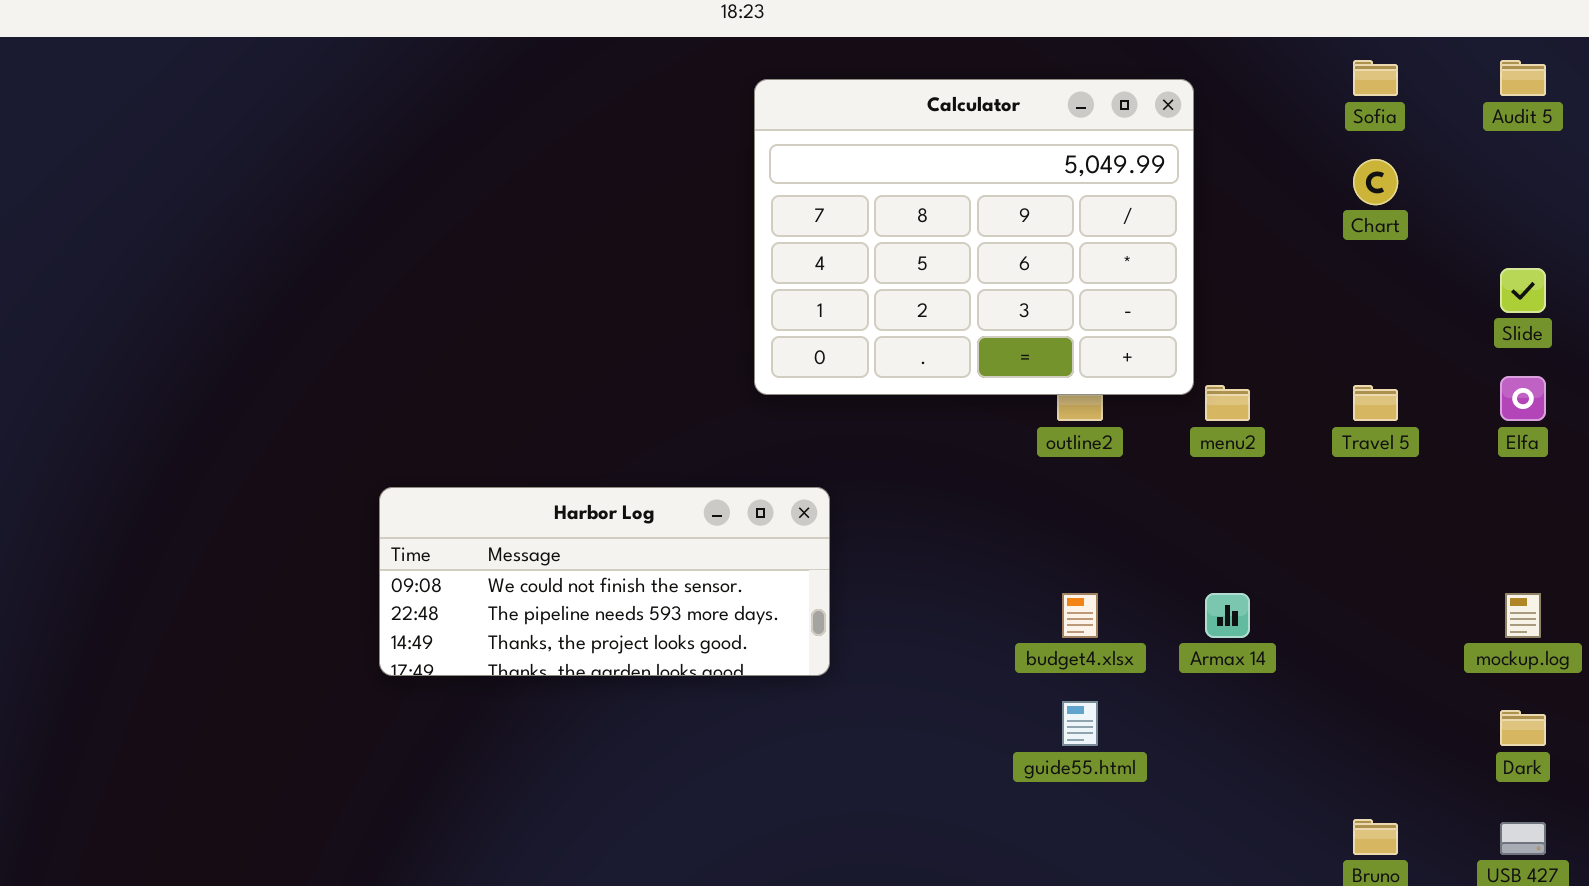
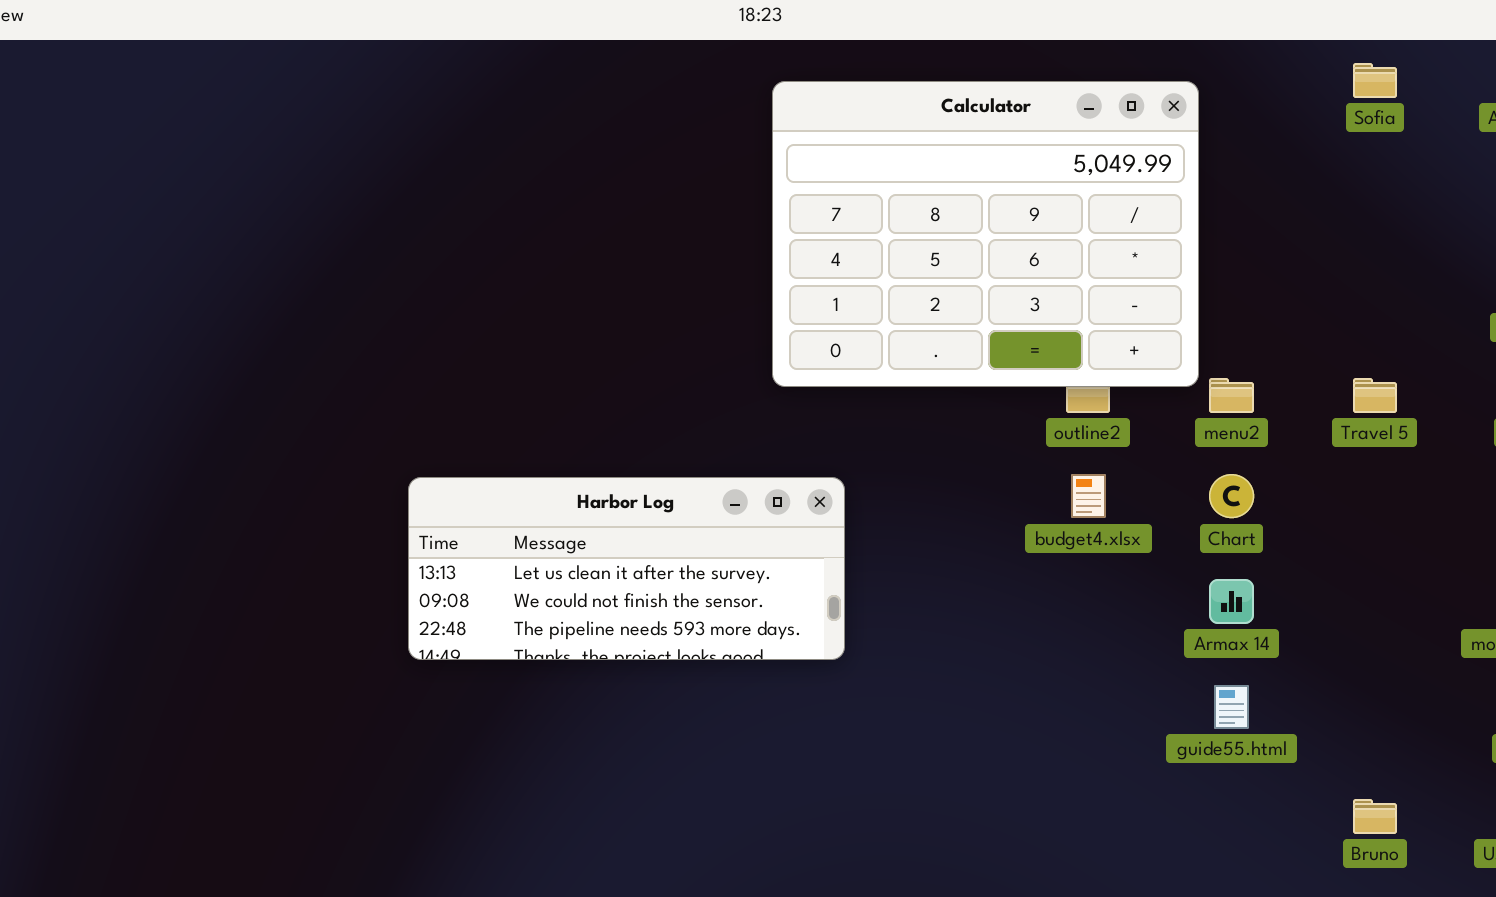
Chart: [1353,159,1398,205] -> [1209,474,1254,518], moved
Harbor Log: [379,487,830,676] -> [408,477,845,660], scrolled up 1 row
budget4.xlsx: [1062,593,1098,638] -> [1071,474,1106,518], moved
guide55.html: [1062,701,1098,746] -> [1214,685,1249,729], moved

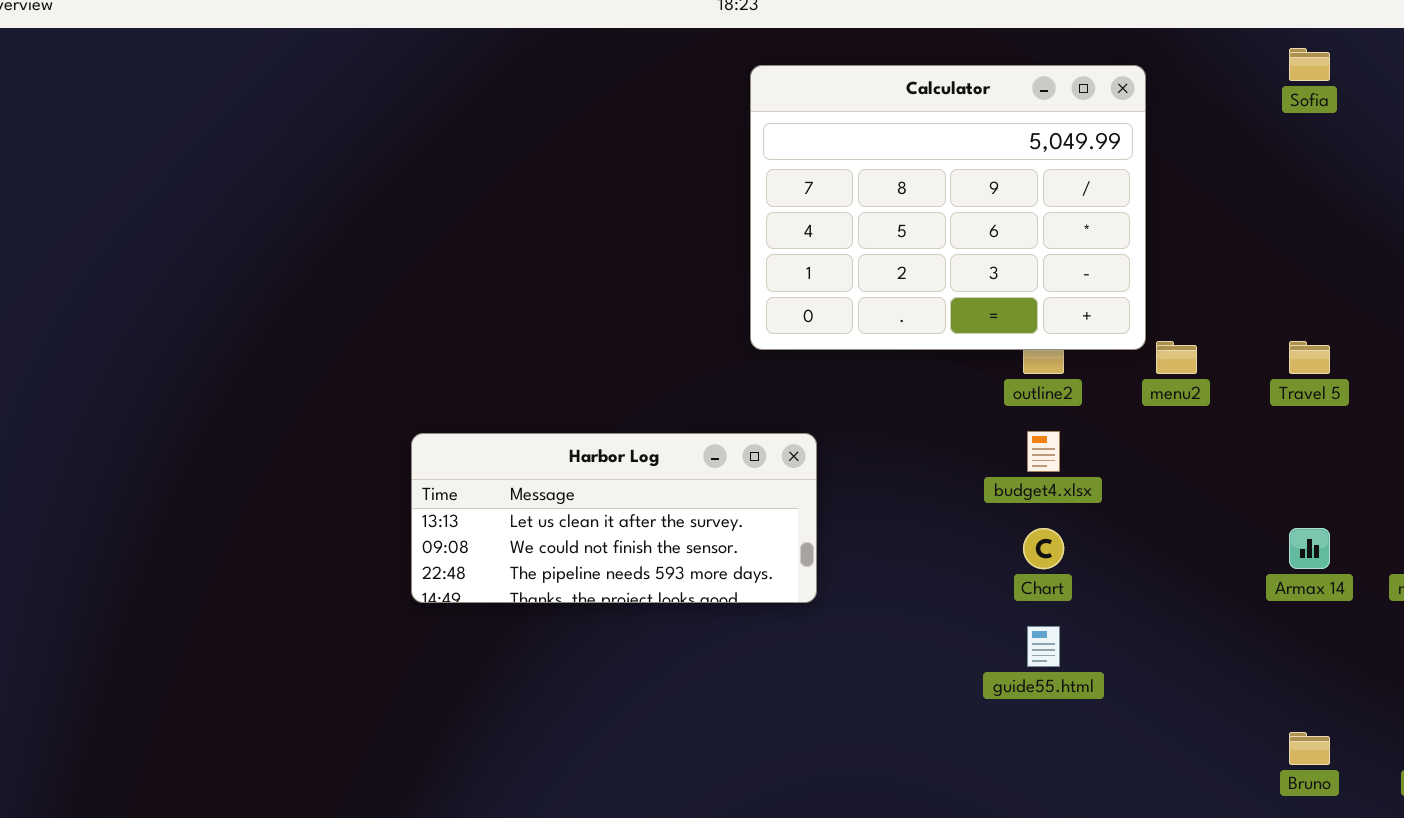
Chart: [1209,474,1254,518] -> [1023,528,1064,569], moved
Armax 14: [1209,579,1254,624] -> [1289,528,1330,569], moved
guide55.html: [1214,685,1249,729] -> [1027,626,1060,667], moved

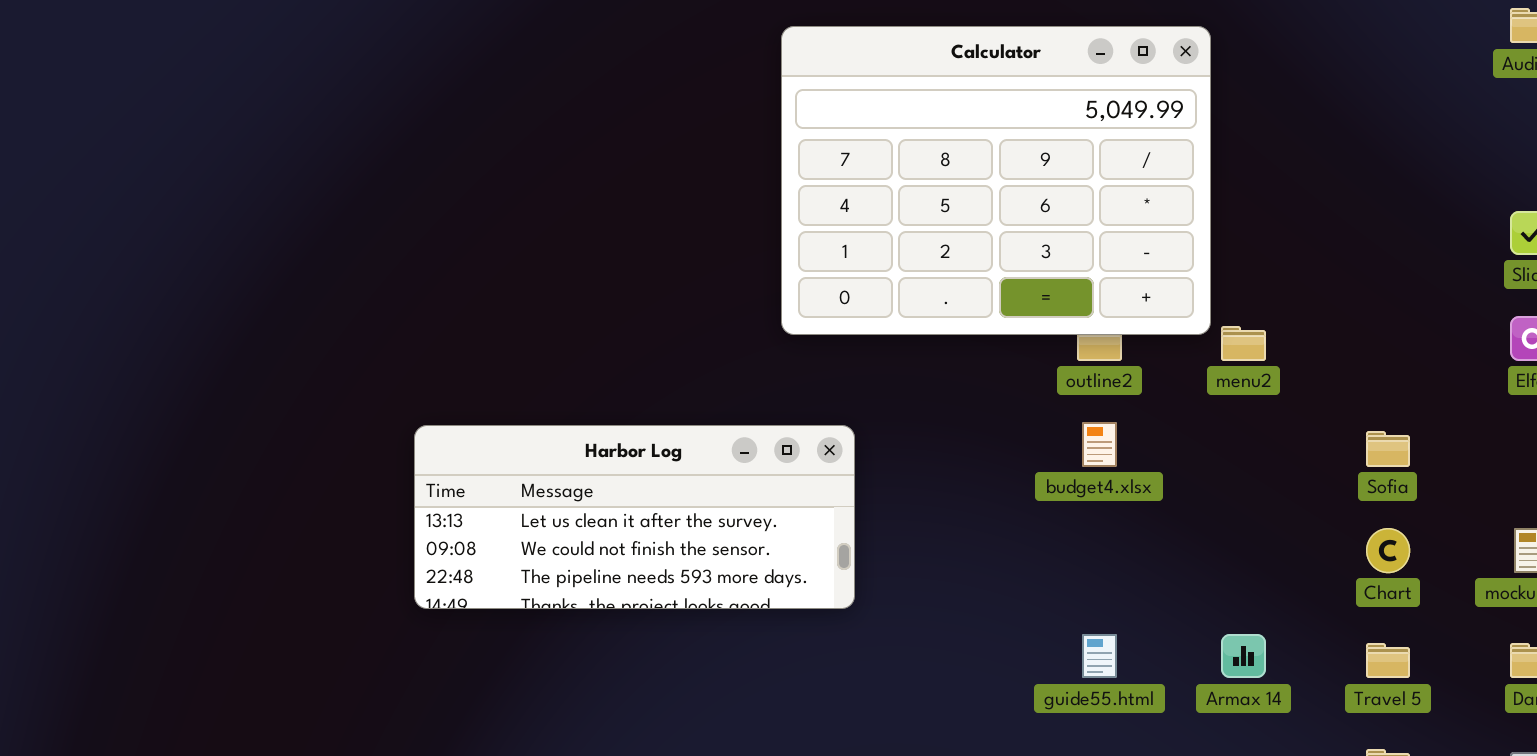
Sofia: [1289,48,1330,81] -> [1366,431,1410,467], moved
Travel 5: [1289,341,1330,374] -> [1366,643,1410,678], moved
Chart: [1023,528,1064,569] -> [1366,528,1410,573], moved
Armax 14: [1289,528,1330,569] -> [1221,634,1266,678], moved

